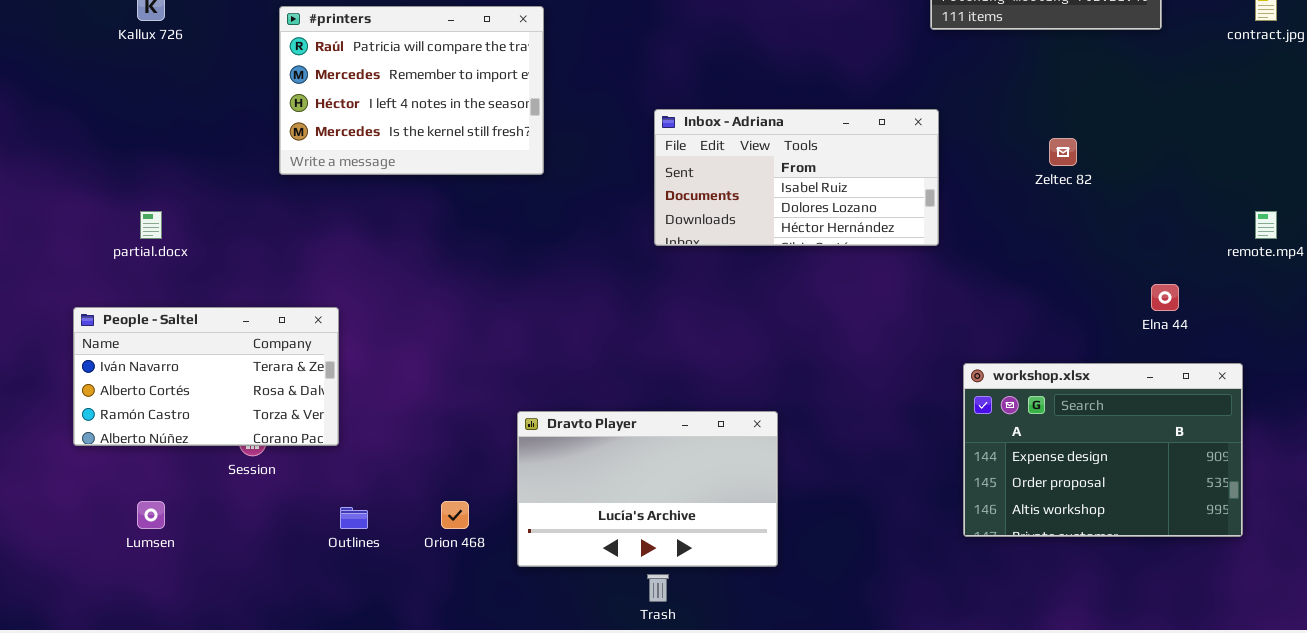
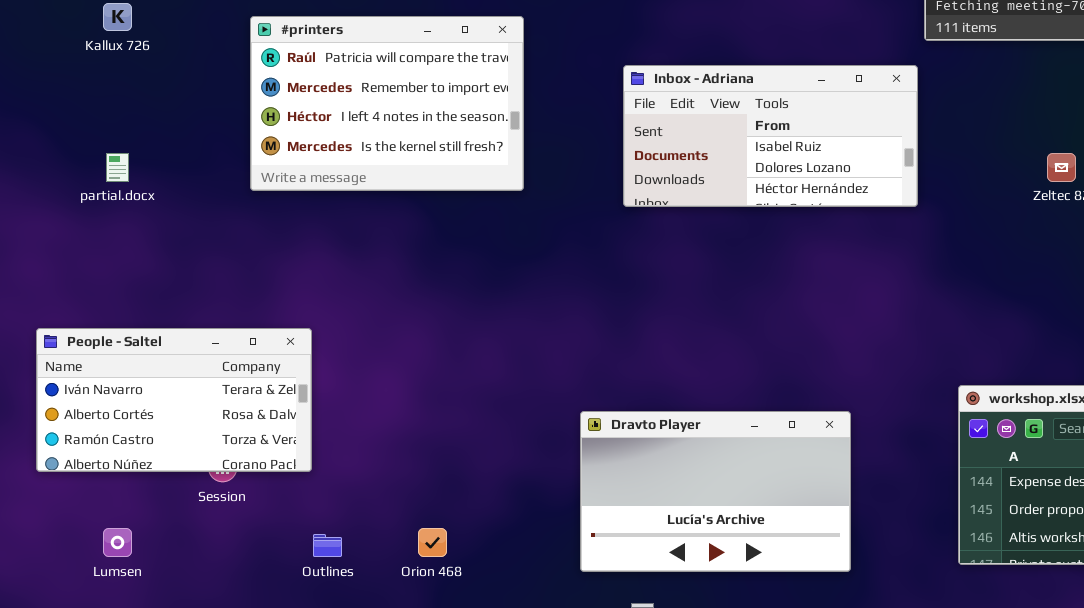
Inbox - Adriana: [654,109,939,246] -> [623,65,918,207], moved
partial.docx: [140,211,162,239] -> [106,153,129,182], moved
Dravto Player: [517,411,778,567] -> [580,411,851,572], moved

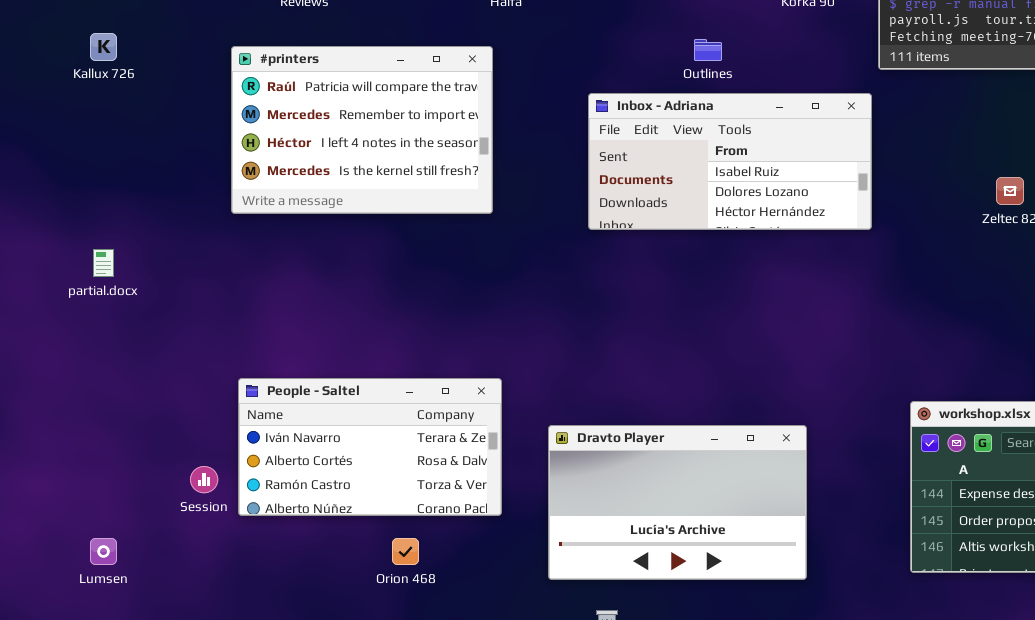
partial.docx: [106,153,129,182] -> [93,249,114,277], moved
People - Saltel: [36,328,312,472] -> [238,378,502,516], moved
Outlines: [313,534,342,557] -> [694,39,722,61], moved

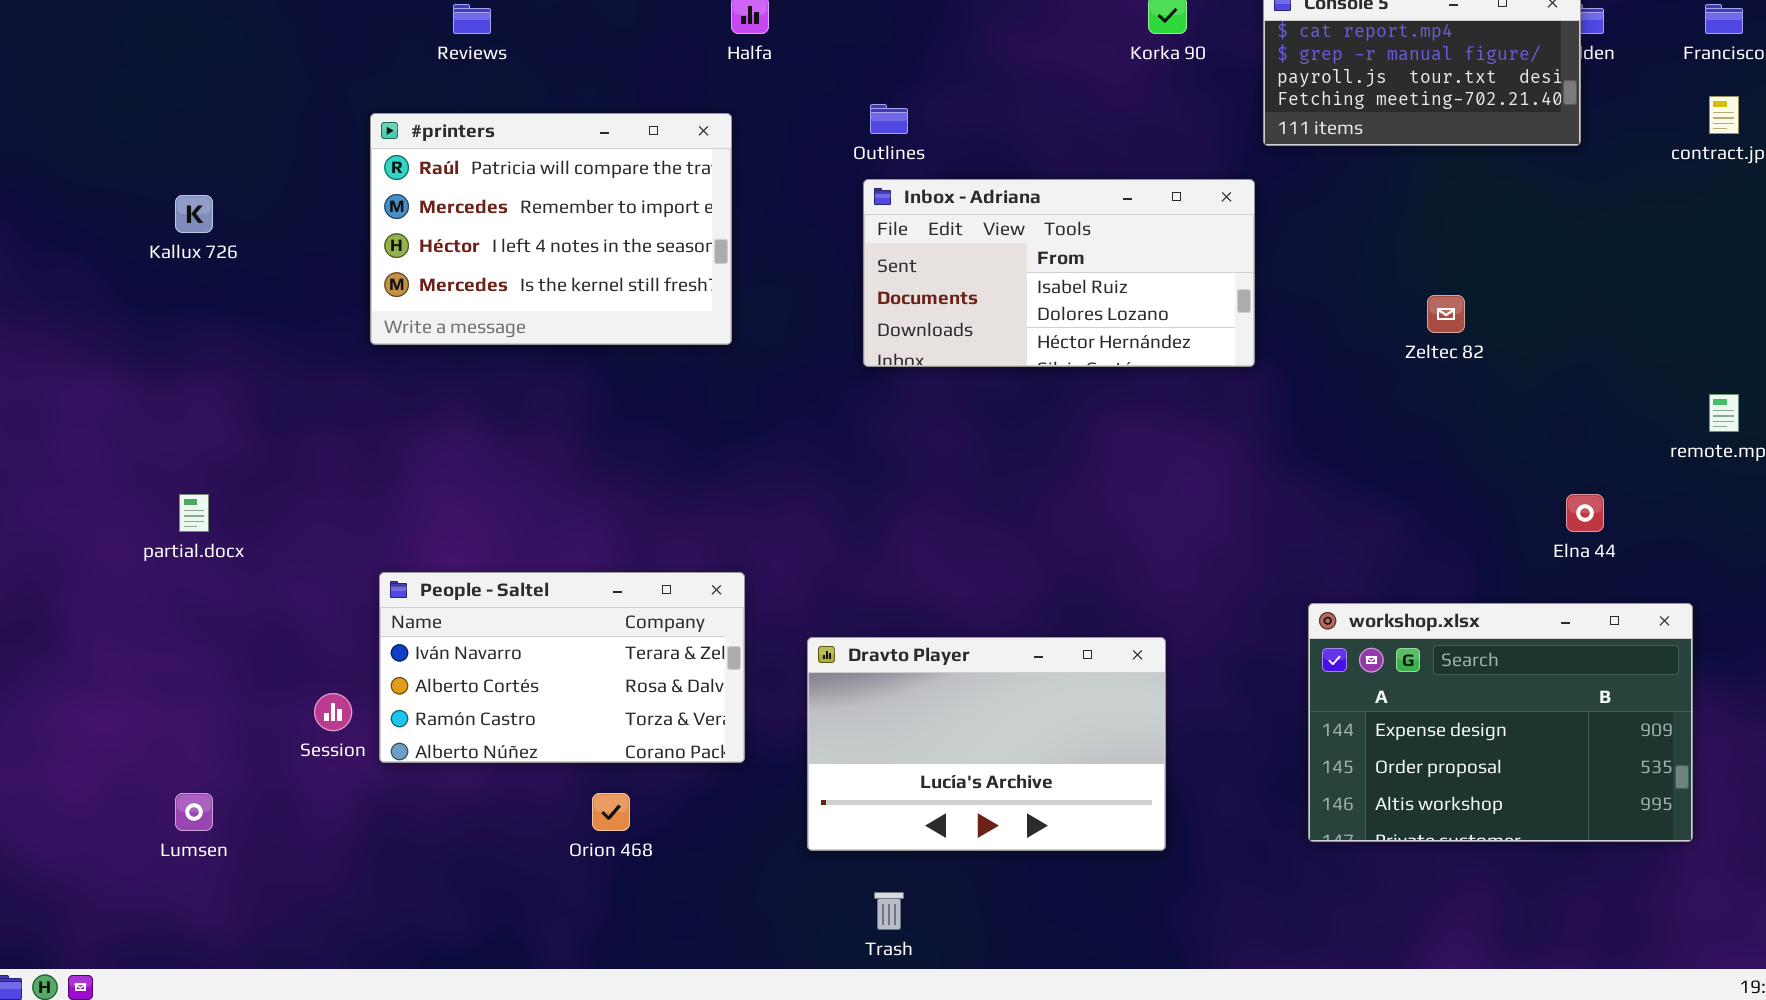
Kallux 726: [90,33,117,61] -> [175,195,213,233], moved
Outlines: [694,39,722,61] -> [870,104,908,134], moved
partial.docx: [93,249,114,277] -> [179,494,209,532], moved

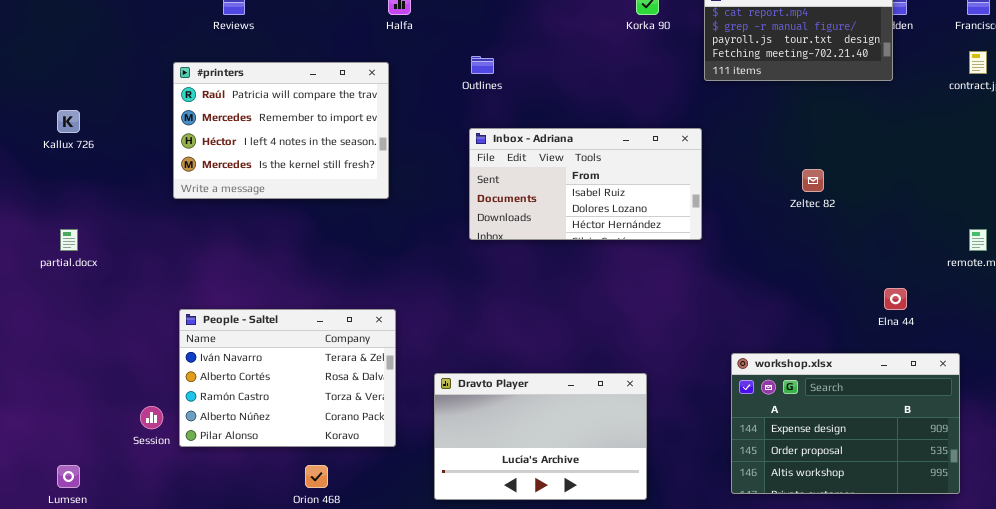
Inbox - Adriana: [863,179,1255,367] -> [469,128,702,240], moved
partial.docx: [179,494,209,532] -> [60,229,78,251], moved
People - Saltel: [379,572,745,763] -> [179,309,396,447], resized

